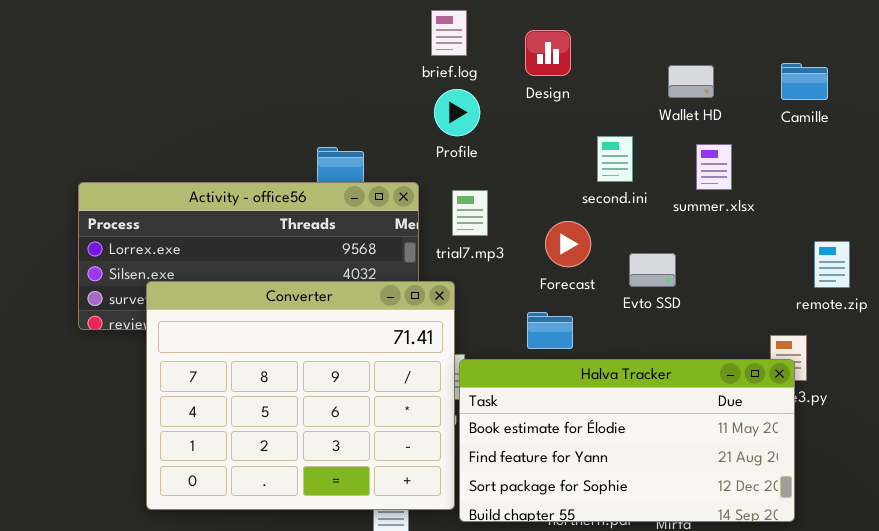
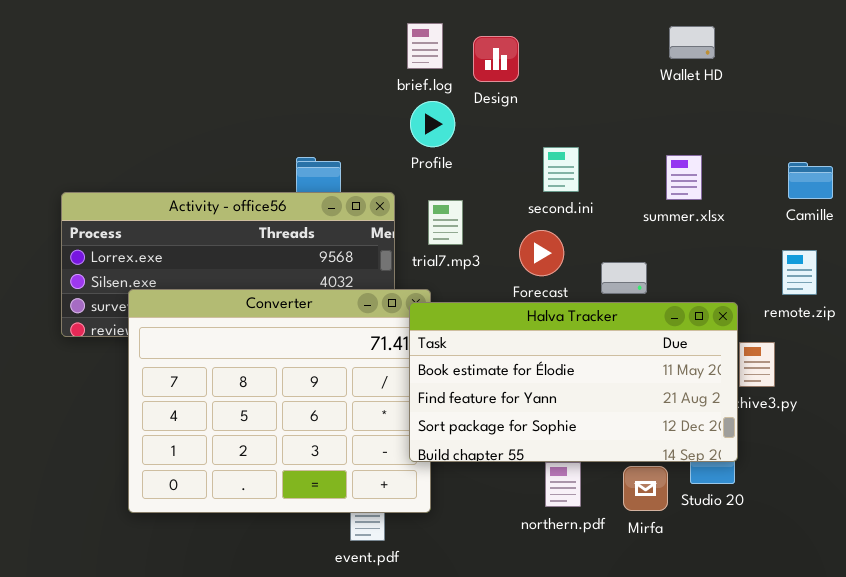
Design: [525,30,571,76] -> [473,36,519,82], moved
Camille: [781,63,828,100] -> [788,162,833,199], moved
Wallet HD: [668,65,714,98] -> [669,26,715,59], moved
second.ini: [597,136,633,182] -> [543,147,579,192], moved
Halva Tracker: [459,359,795,522] -> [409,302,738,462], moved

